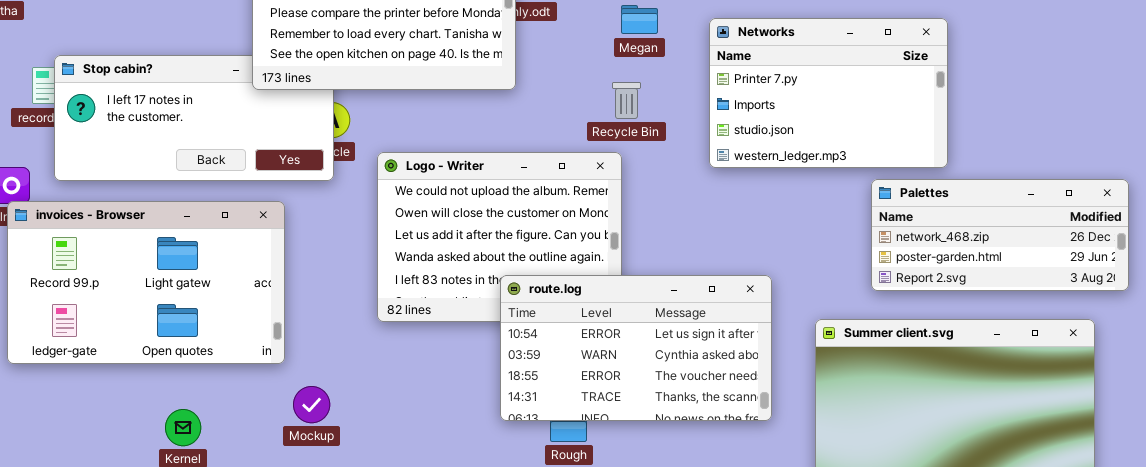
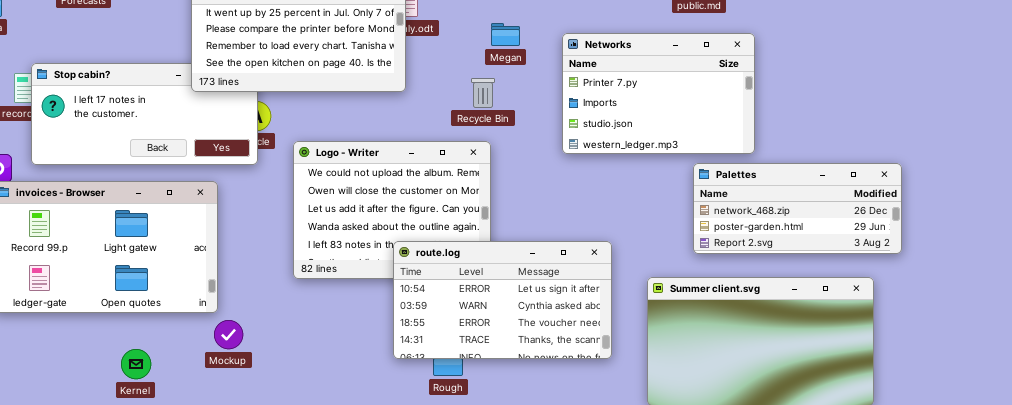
Recycle Bin: [612,82,641,119] -> [471,78,495,108], moved
Mockup: [293,386,330,423] -> [214,320,243,349], moved

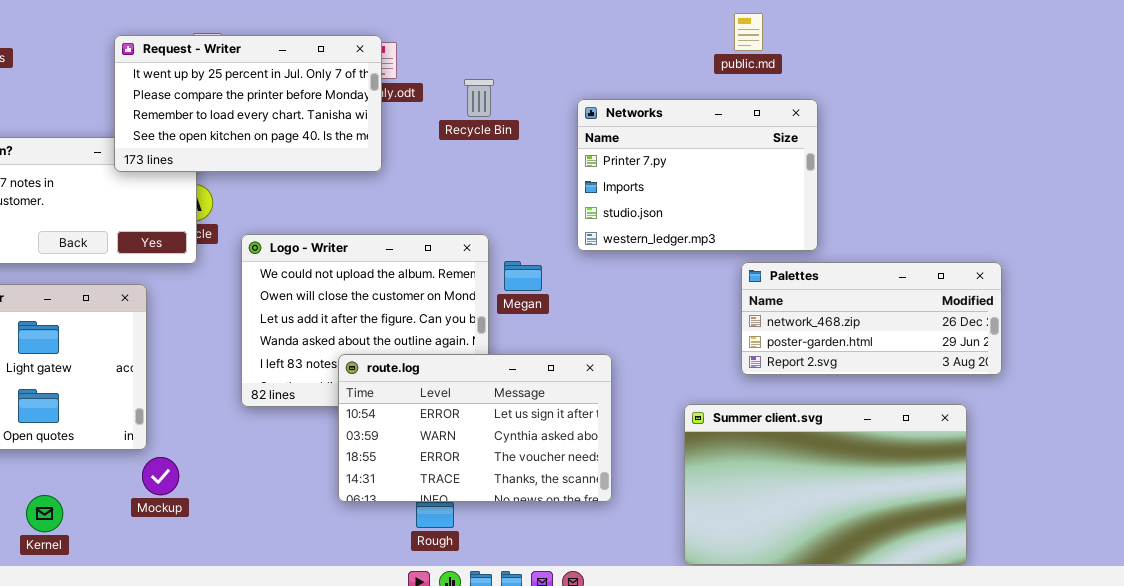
Megan: [491,23,520,46] -> [504,261,542,291], moved
Recycle Bin: [471,78,495,108] -> [464,79,494,117], moved
route.log: [393,241,612,359] -> [338,354,612,502], moved

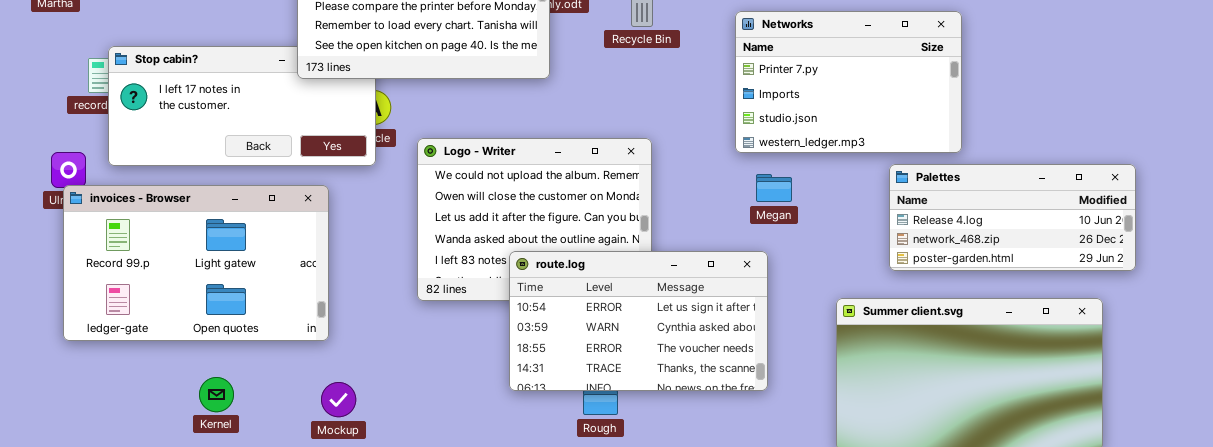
Megan: [504,261,542,291] -> [756,174,792,202], moved
Palettes: [741,262,1002,375] -> [889,164,1136,271], scrolled up 1 row
Mockup: [142,457,179,495] -> [321,382,356,417], moved
Kernel: [26,495,63,532] -> [199,377,234,412], moved

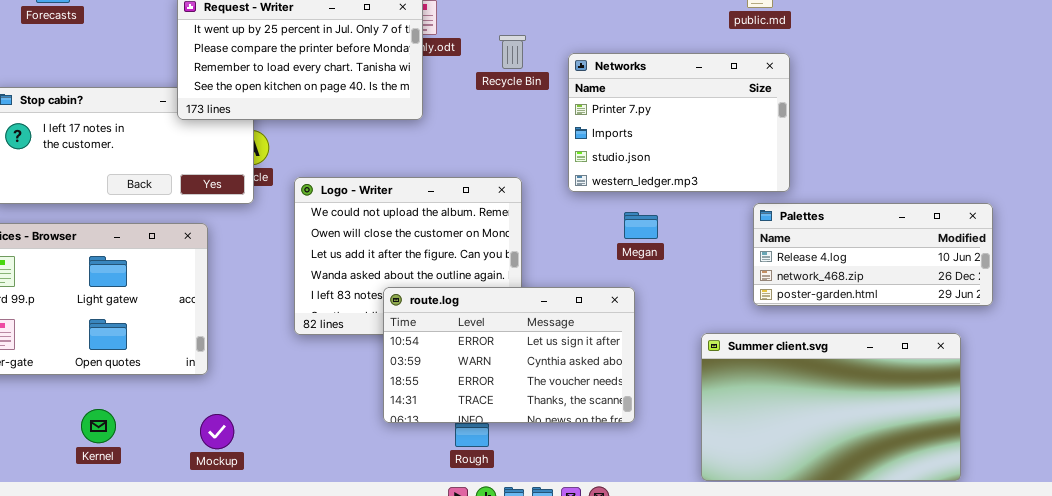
Networks: [735,11,962,153] -> [568,53,790,192], moved

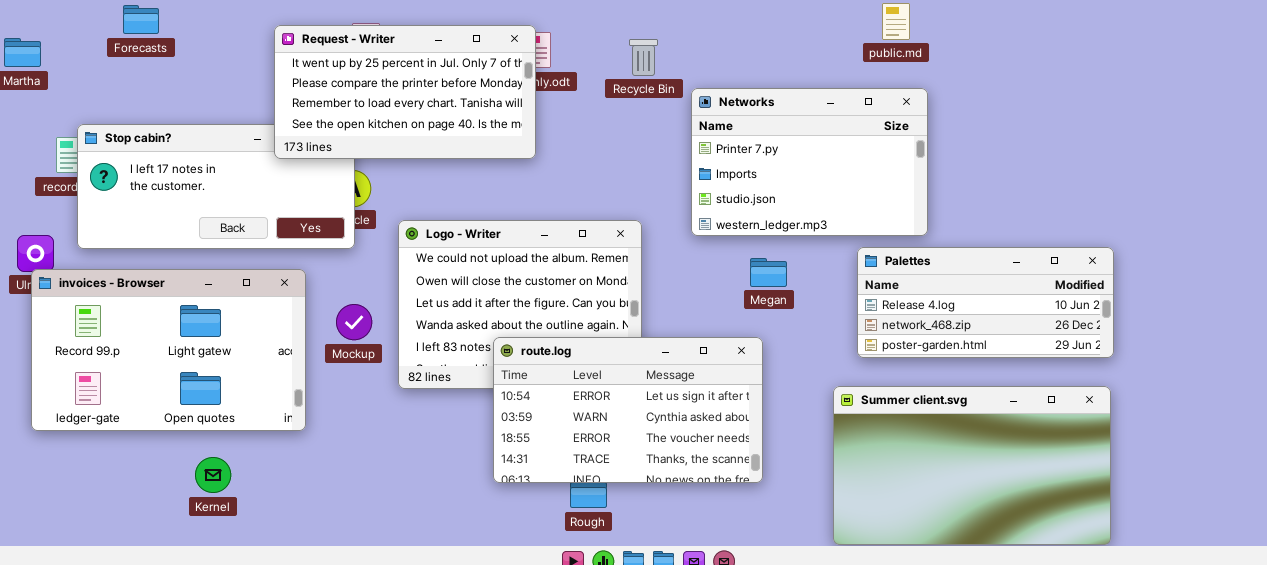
Recycle Bin: [499,35,526,69] -> [629,39,658,76], moved
Palettes: [753,203,993,306] -> [857,247,1114,358], moved
Kernel: [81,409,116,443] -> [195,457,231,493], moved
Mockup: [200,414,234,449] -> [336,304,372,340], moved

